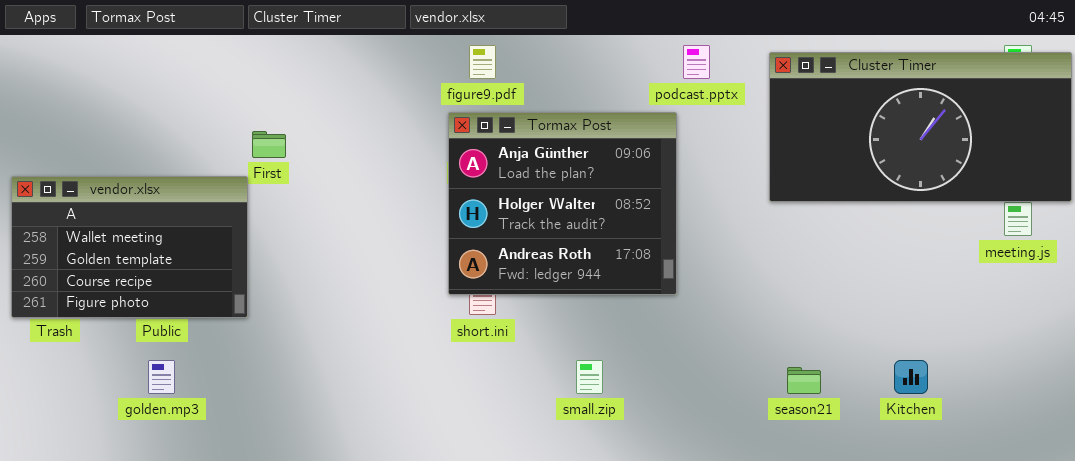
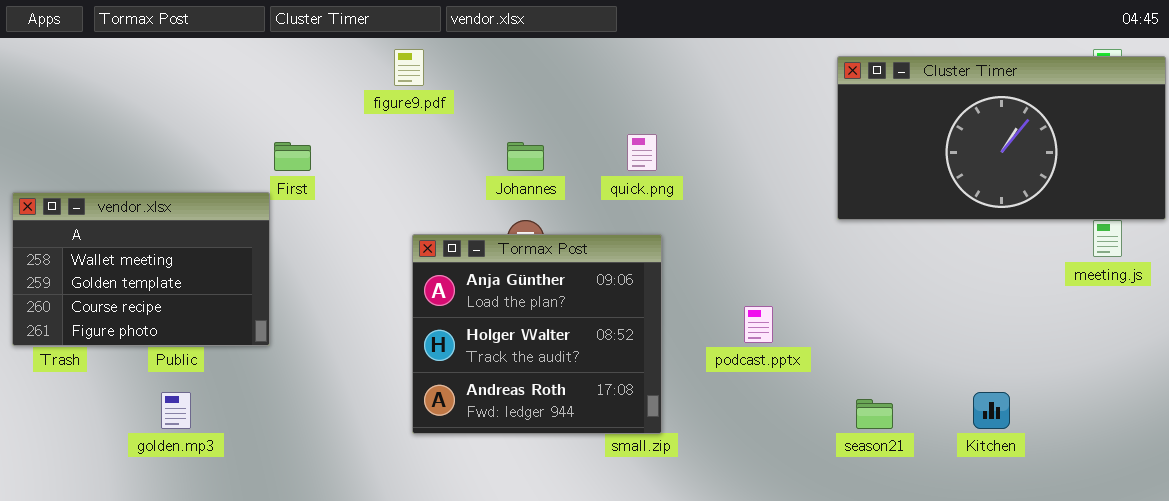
figure9.pdf: [469,45,496,79] -> [394,49,424,86], moved
podcast.pptx: [683,45,710,79] -> [744,306,773,343], moved
Tormax Post: [448,112,677,295] -> [412,234,662,434], moved

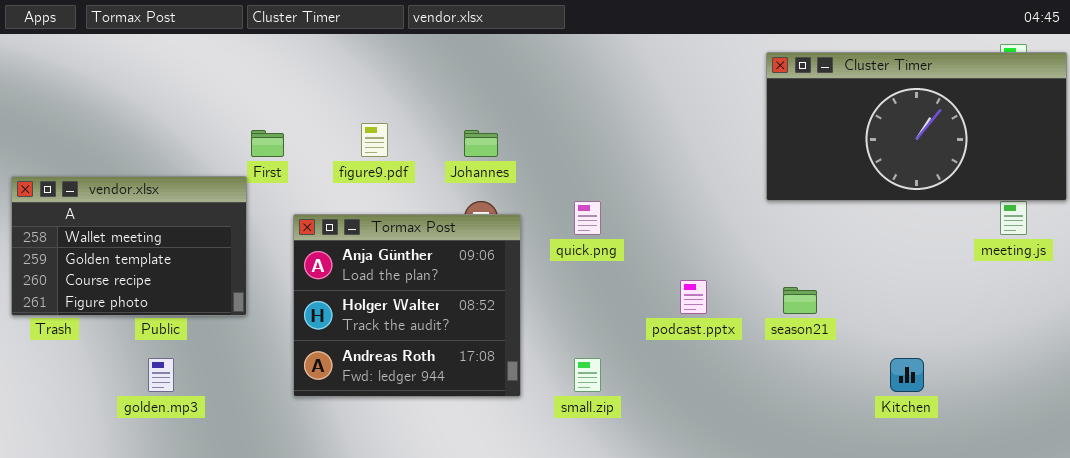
figure9.pdf: [394,49,424,86] -> [361,123,388,157], moved
quick.png: [627,134,657,171] -> [574,201,601,235], moved
Tormax Post: [412,234,662,434] -> [293,214,521,397], moved
season21: [856,399,893,429] -> [783,287,817,314], moved

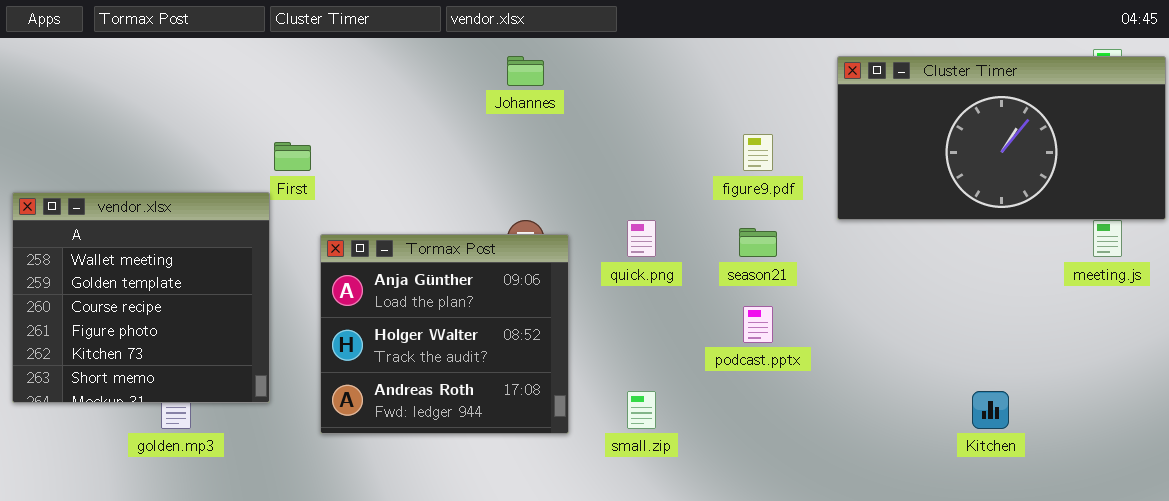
figure9.pdf: [361,123,388,157] -> [743,134,773,171], moved
Johannes: [464,130,498,157] -> [507,56,544,86], moved
vendor.xlsx: [11,176,247,316] -> [12,192,270,403], resized
season21: [783,287,817,314] -> [739,228,777,257], moved

